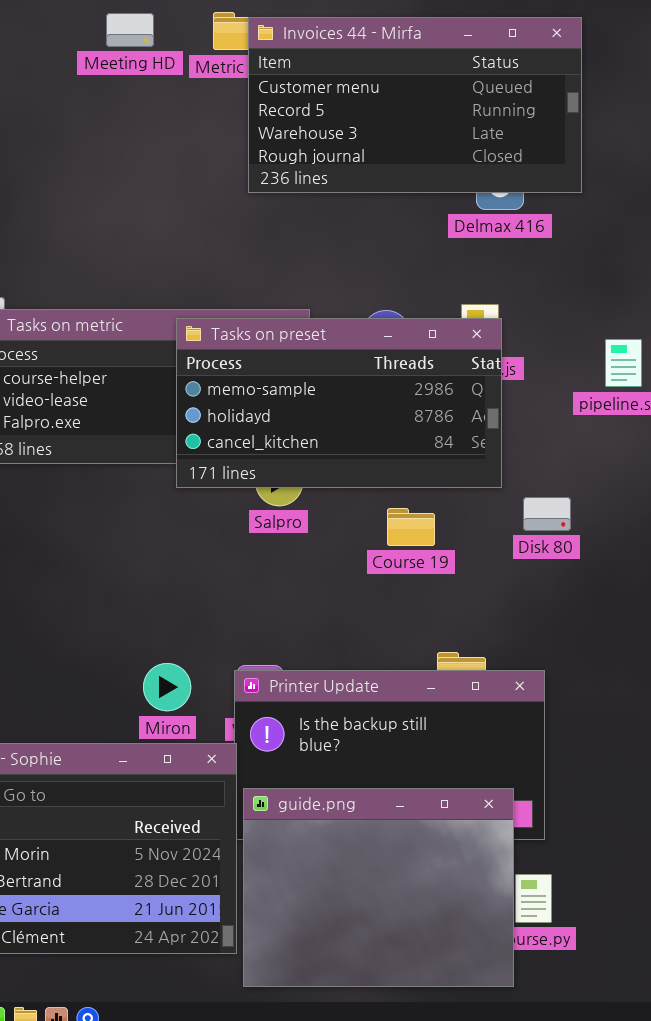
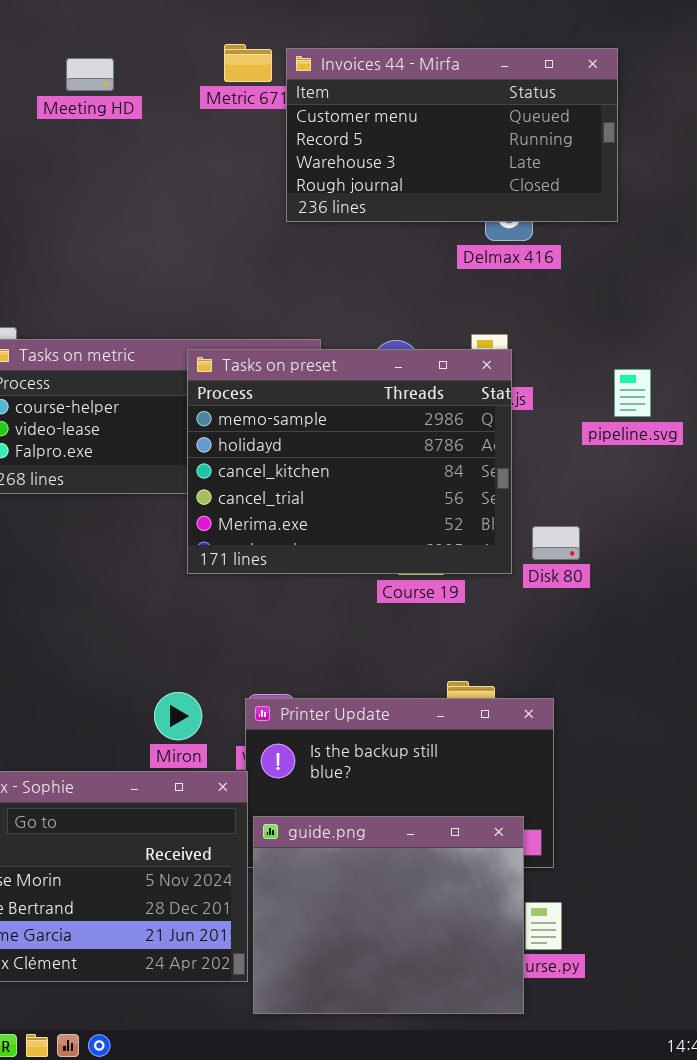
Meeting HD: [106,13,154,47] -> [66,58,114,91], moved
Invoices 44 - Mirfa: [248,17,582,193] -> [286,48,618,222], moved
Tasks on preset: [176,318,502,488] -> [187,349,512,574], resized

